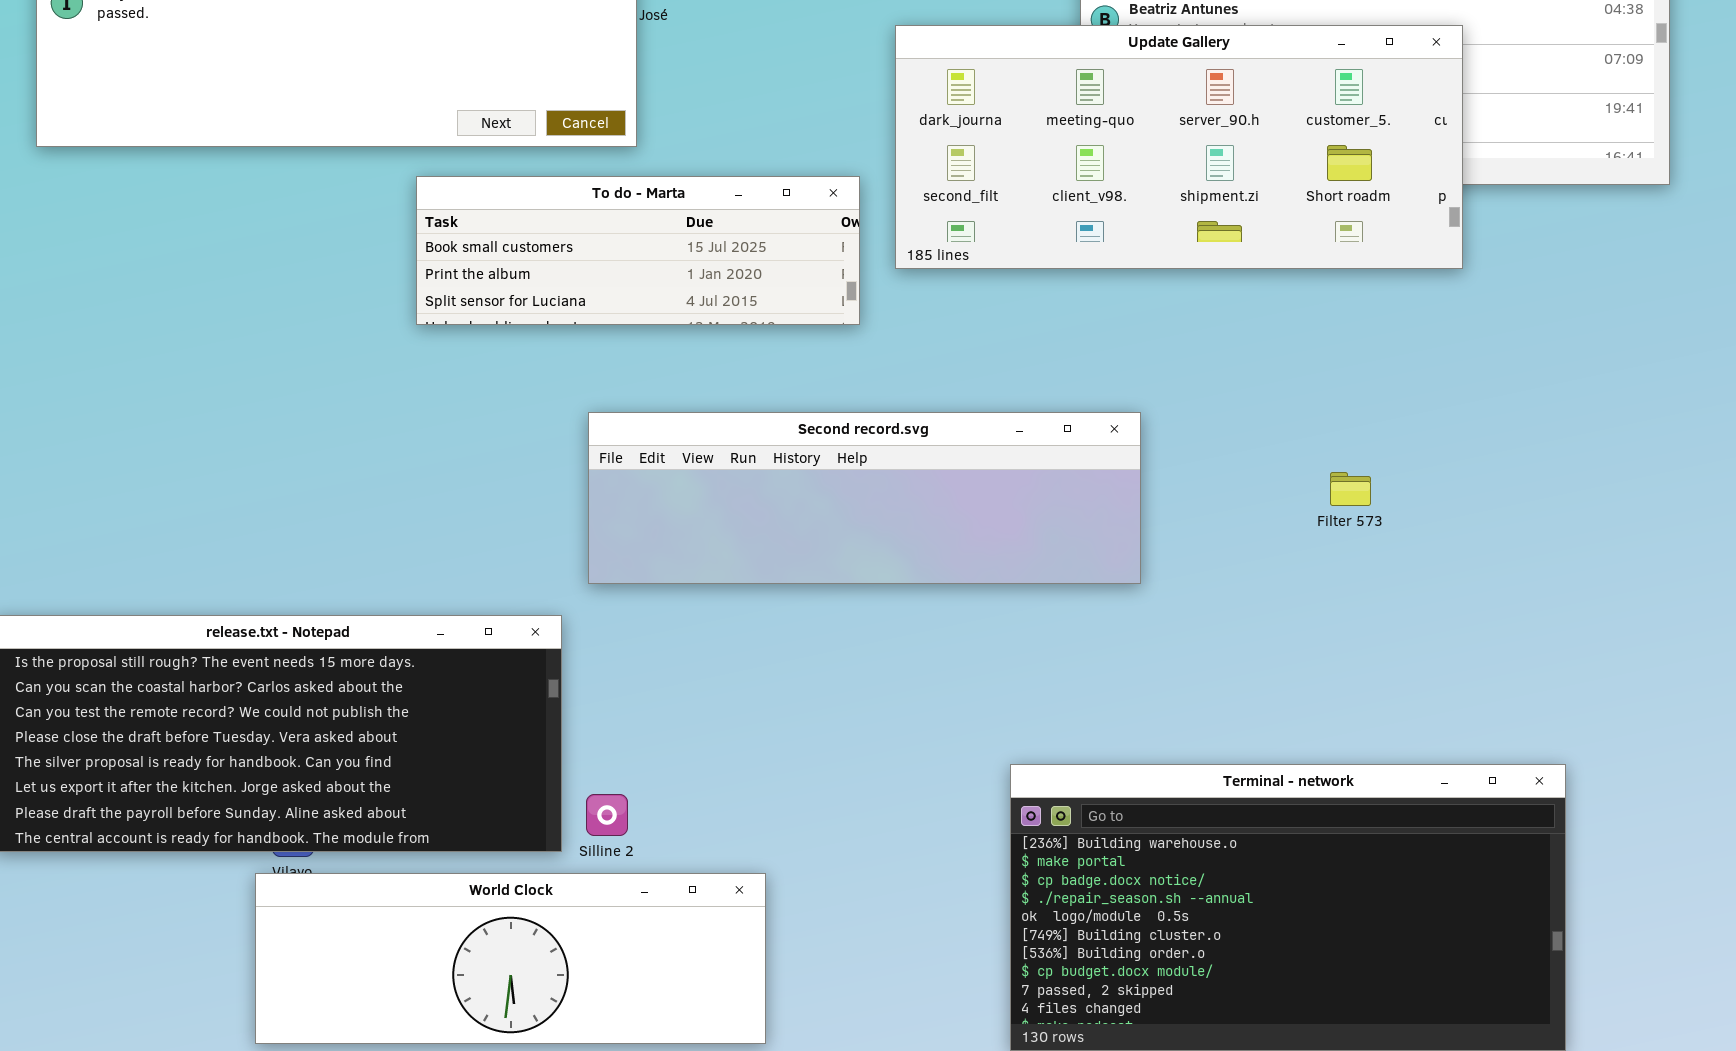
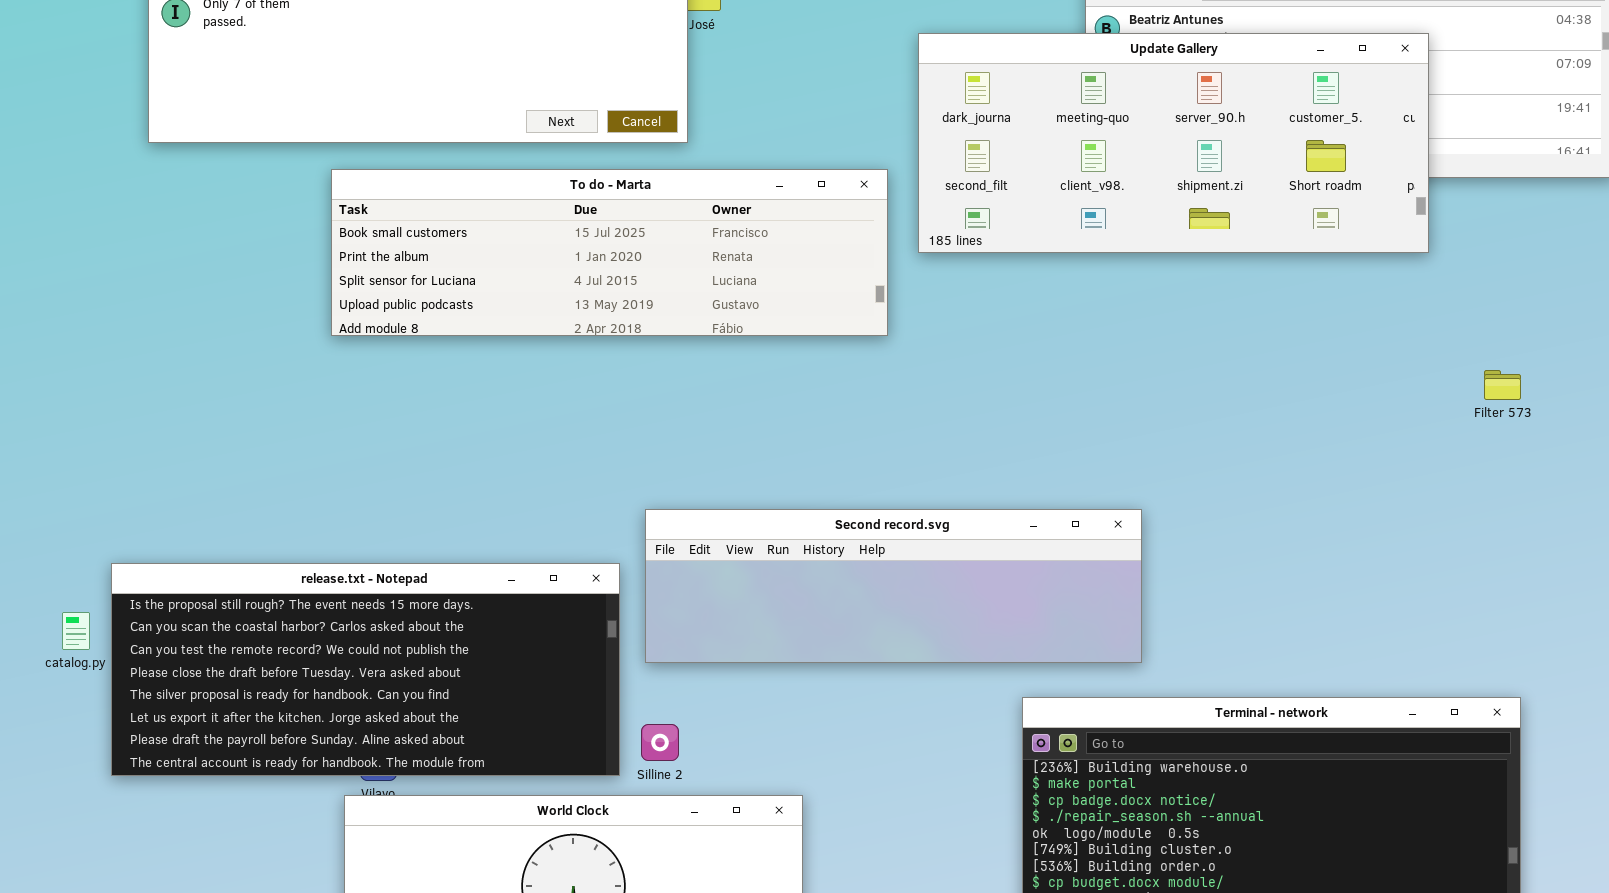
To do - Marta: [416,176,860,325] -> [331,169,888,336], resized
Second record.svg: [588,412,1141,584] -> [645,509,1142,663], moved
Filter 573: [1330,472,1371,506] -> [1484,370,1521,400], moved

